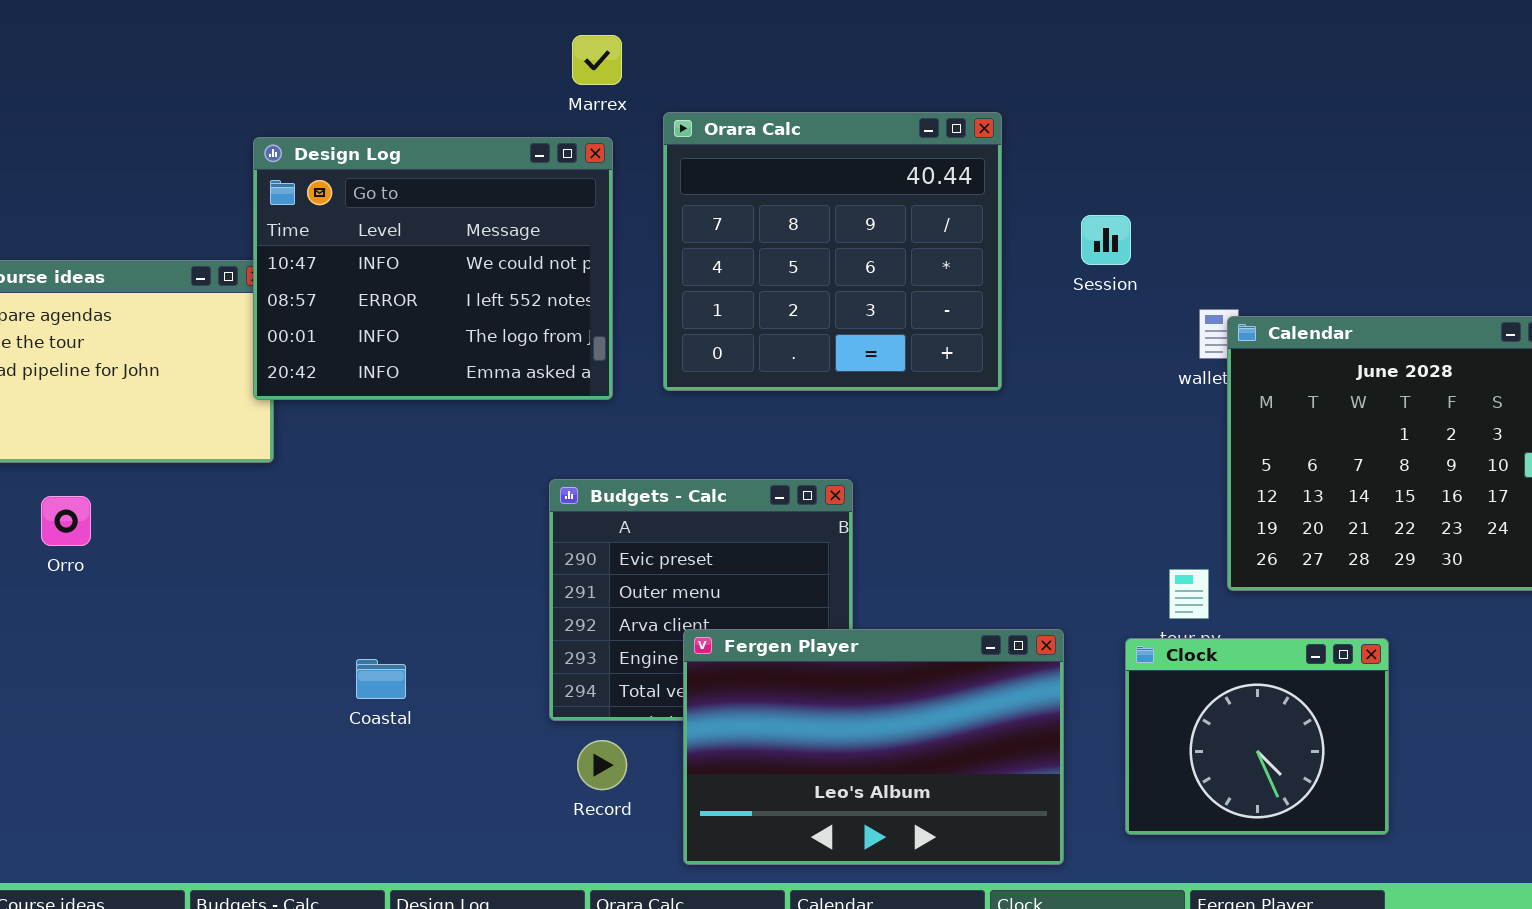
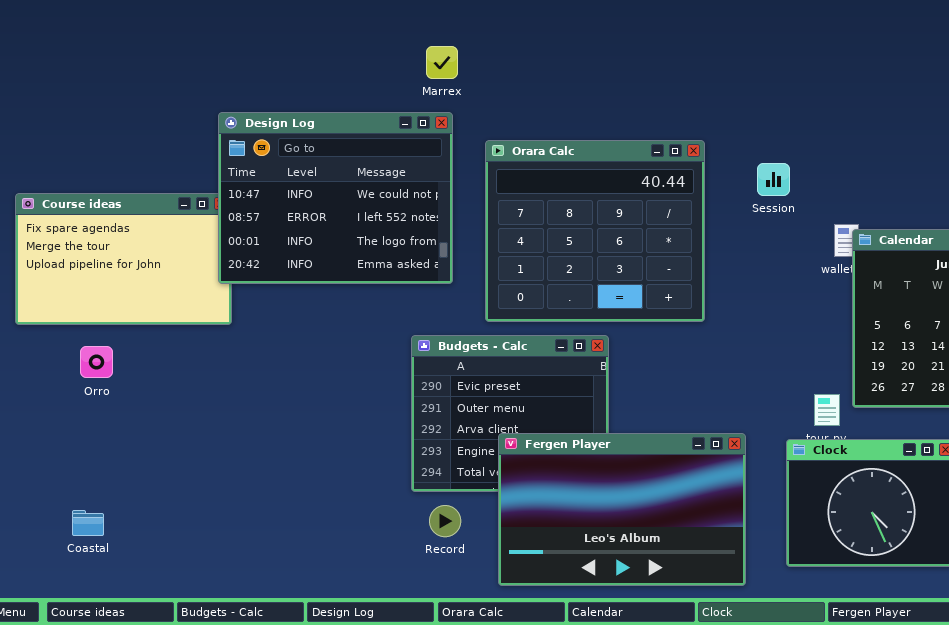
Orara Calc: [663,112,1002,391] -> [485,140,705,322], moved
Coastal: [356,659,406,699] -> [72,510,104,536], moved

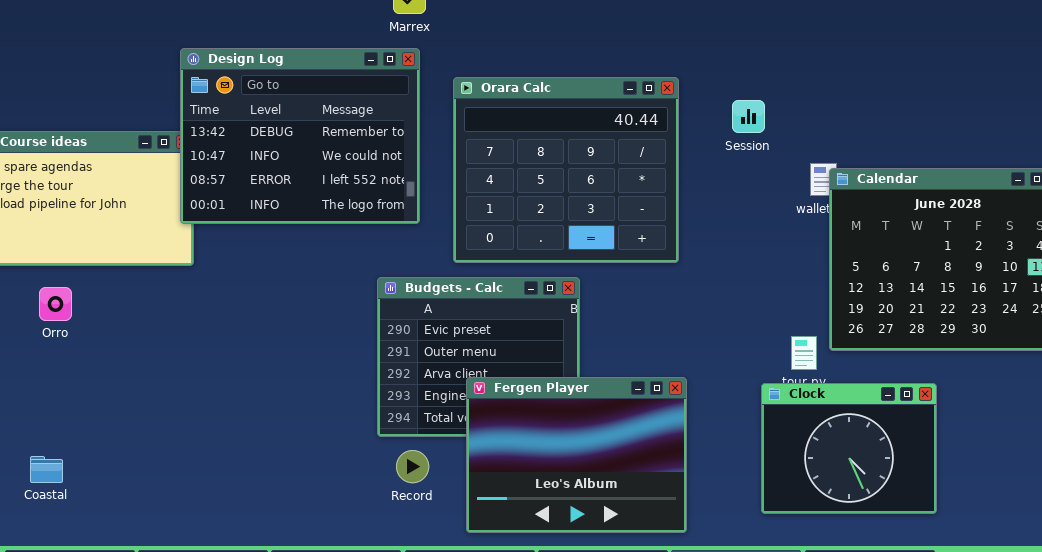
Design Log: [218,112,453,284] -> [180,48,420,224], scrolled up 1 row
Fergen Player: [498,433,746,586] -> [466,377,687,533], resized

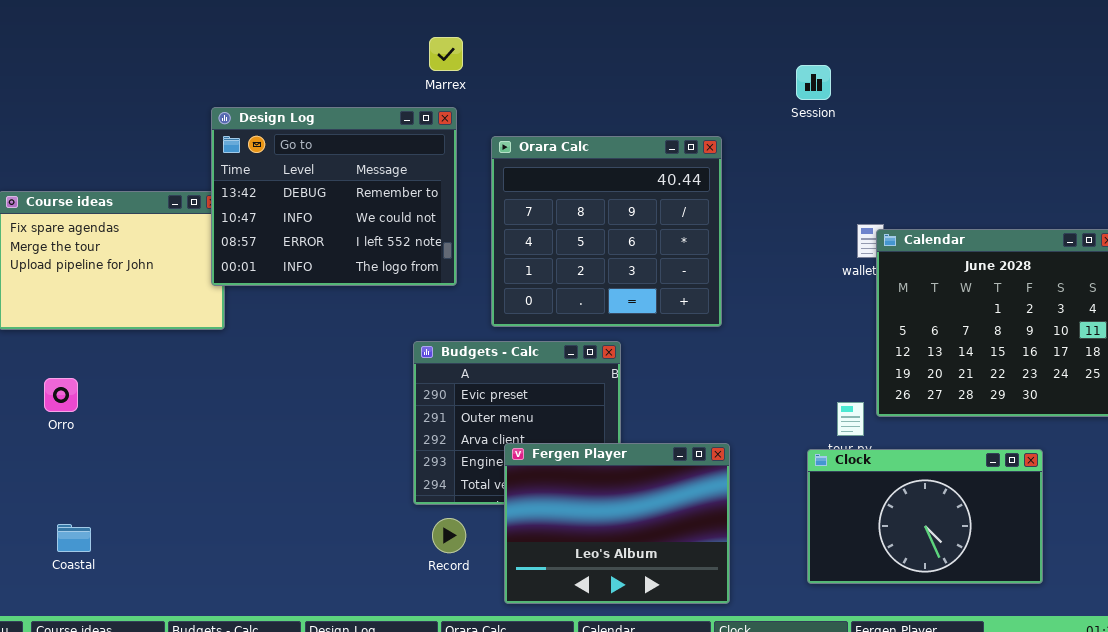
Session: [732,100,765,133] -> [796,65,831,100], moved
Orro: [39,287,72,321] -> [44,378,78,412], moved
Clock: [761,383,937,514] -> [807,449,1043,584], resized

